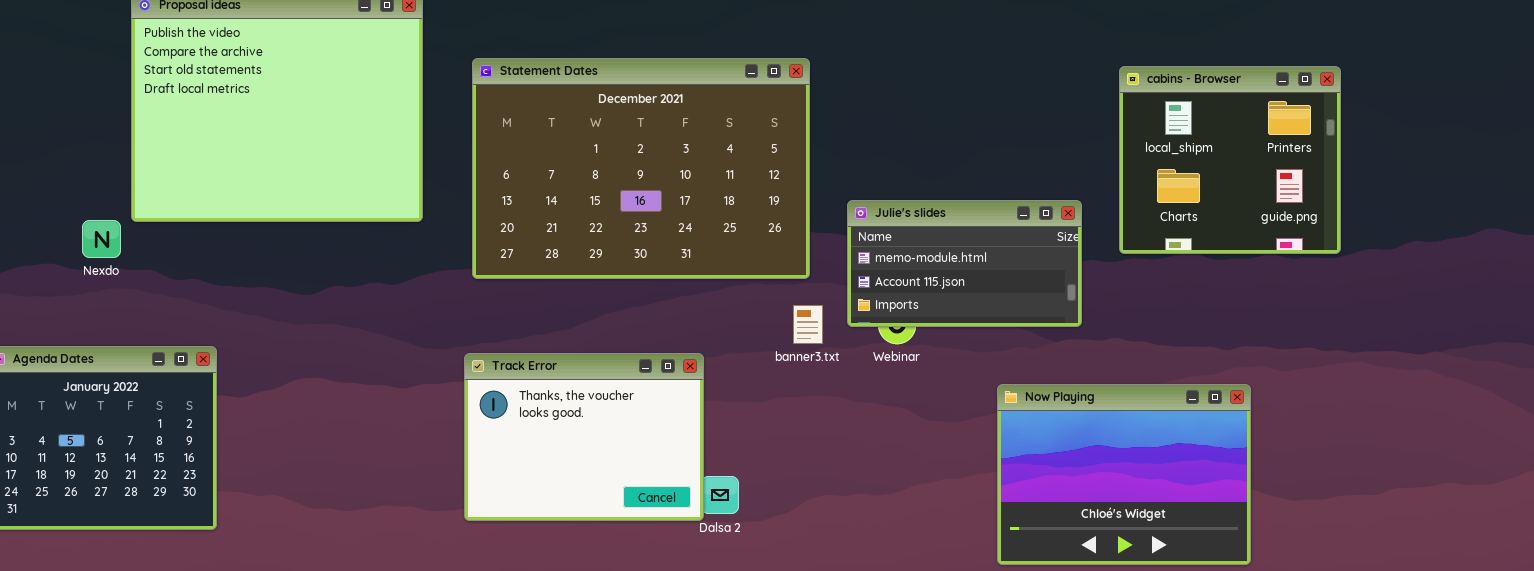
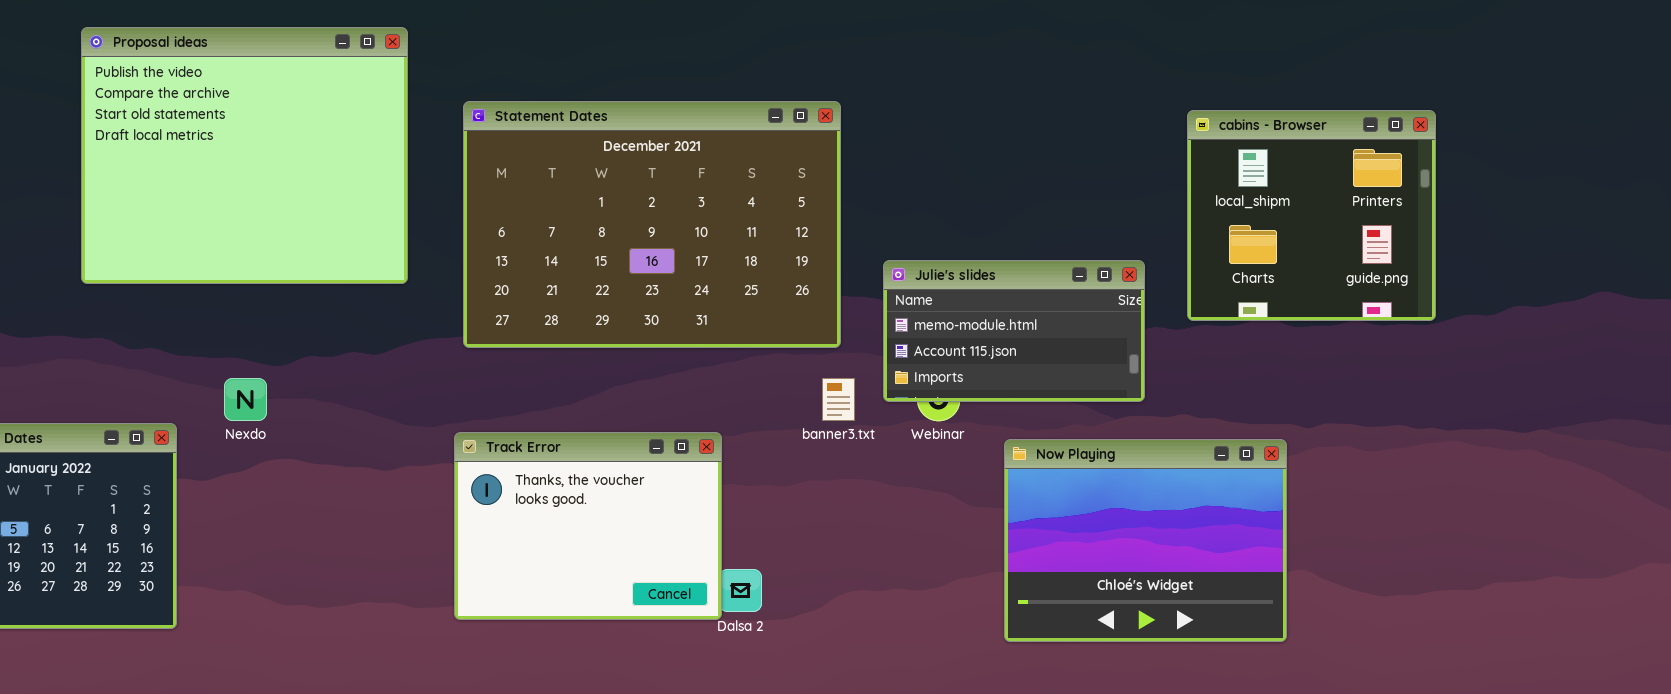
Nexdo: [82,220,121,258] -> [224,378,267,421], moved
Now Playing: [997,384,1251,565] -> [1004,439,1287,642], moved

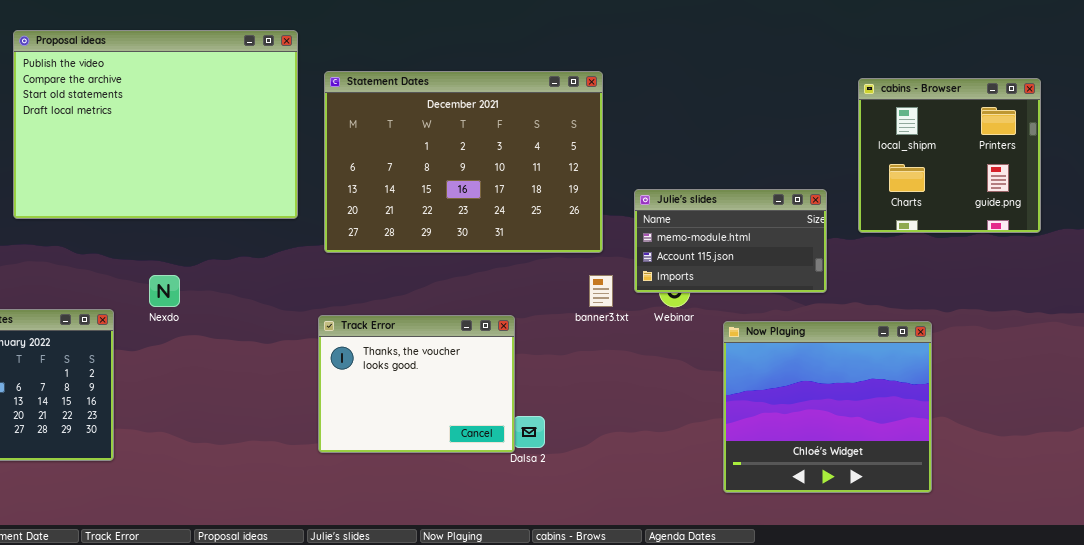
Proposal ideas: [81,27,408,284] -> [13,30,298,219], moved, resized
Now Playing: [1004,439,1287,642] -> [723,321,932,493], resized

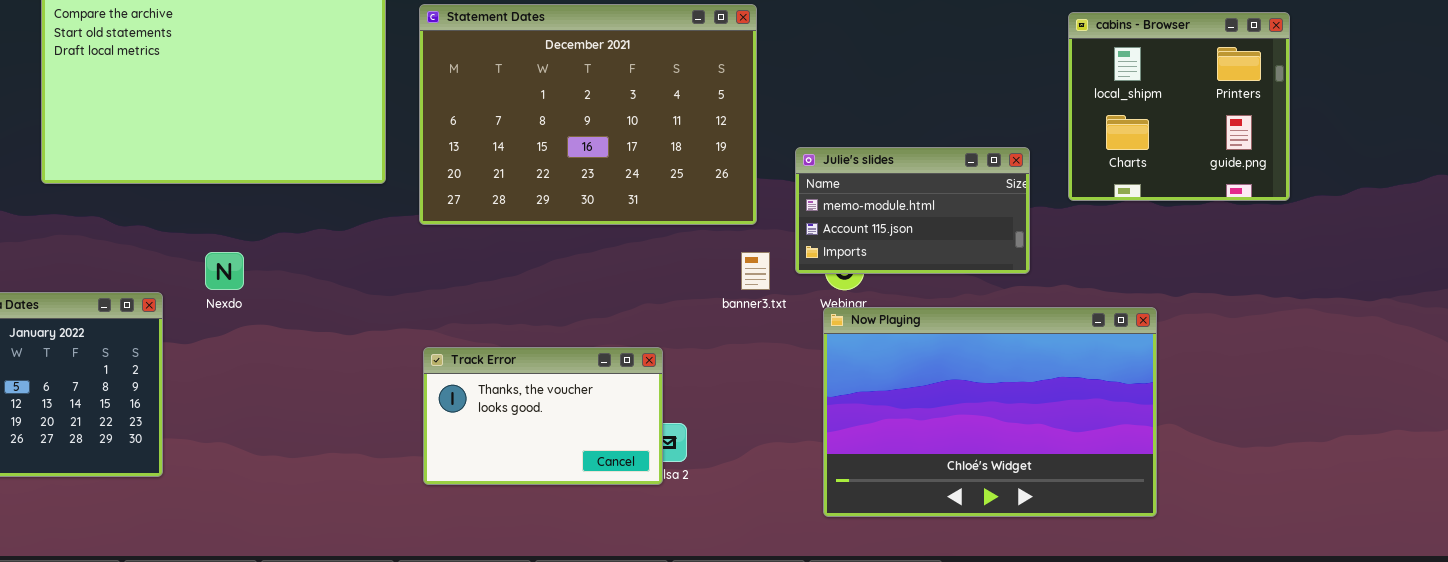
Track Error: [318,315,515,453] -> [423,347,663,485], moved, resized
Now Playing: [723,321,932,493] -> [823,307,1157,517], resized

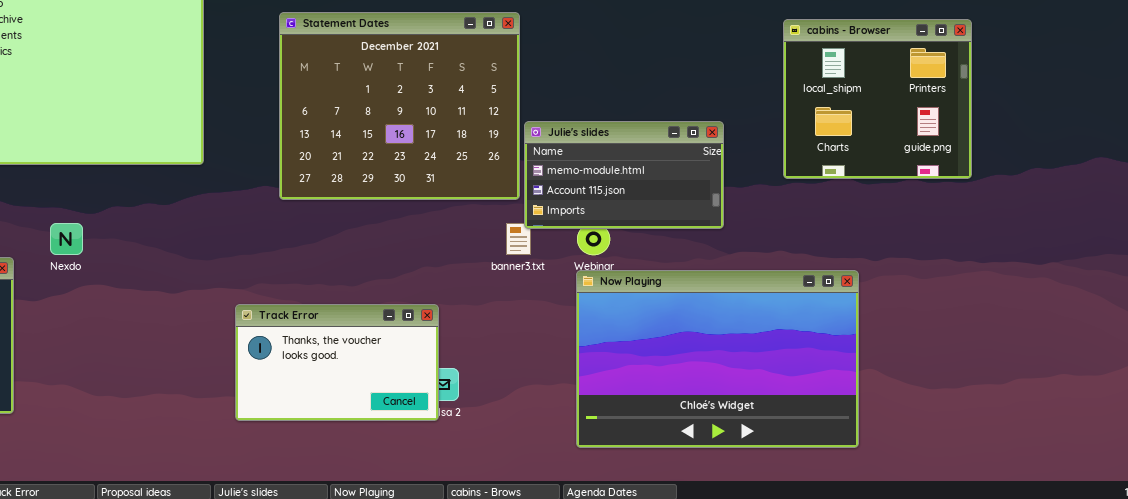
Statement Dates: [419,4,757,225] -> [279,12,520,200], resized
Julie's slides: [795,147,1030,274] -> [524,121,724,229], moved

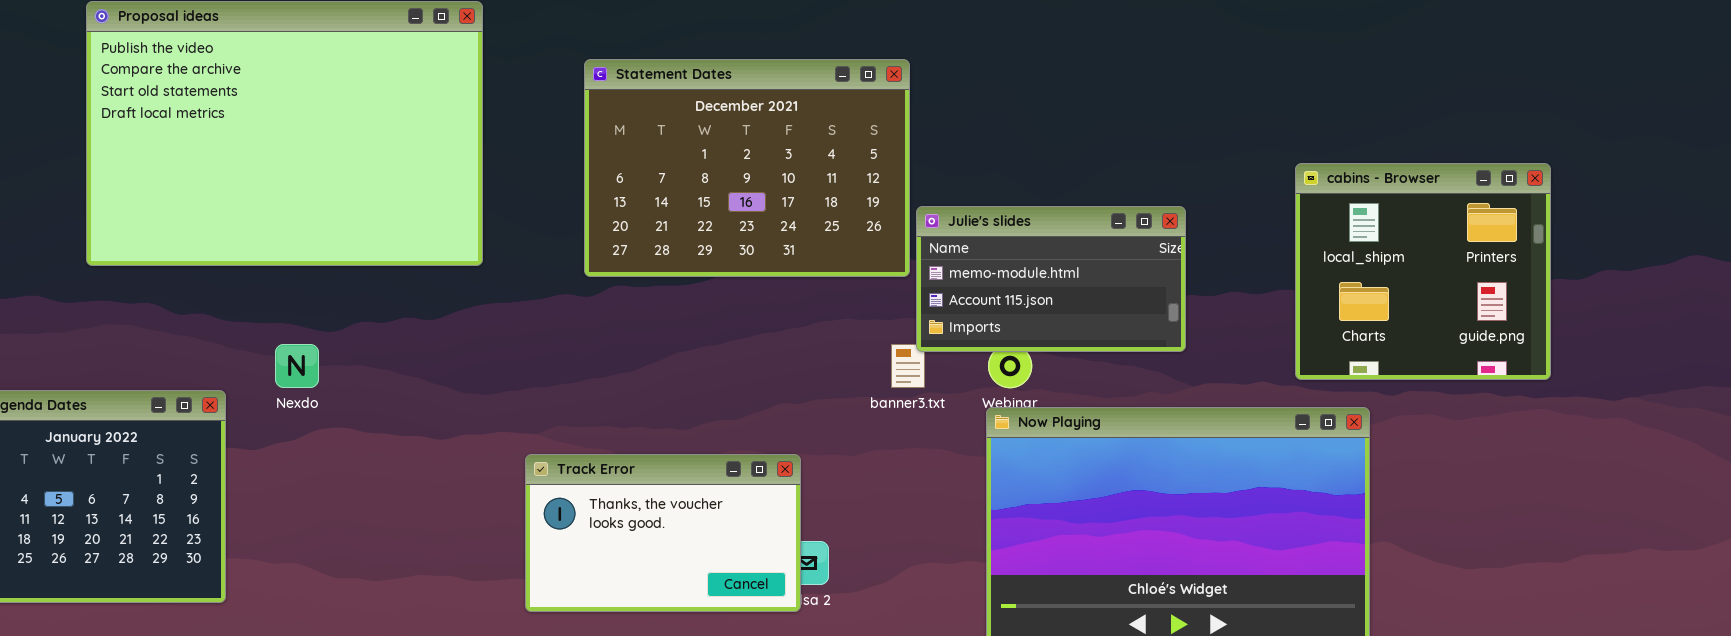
Statement Dates: [279,12,520,200] -> [584,59,910,277], resized
cabins - Browser: [783,19,972,179] -> [1295,163,1551,380], moved

